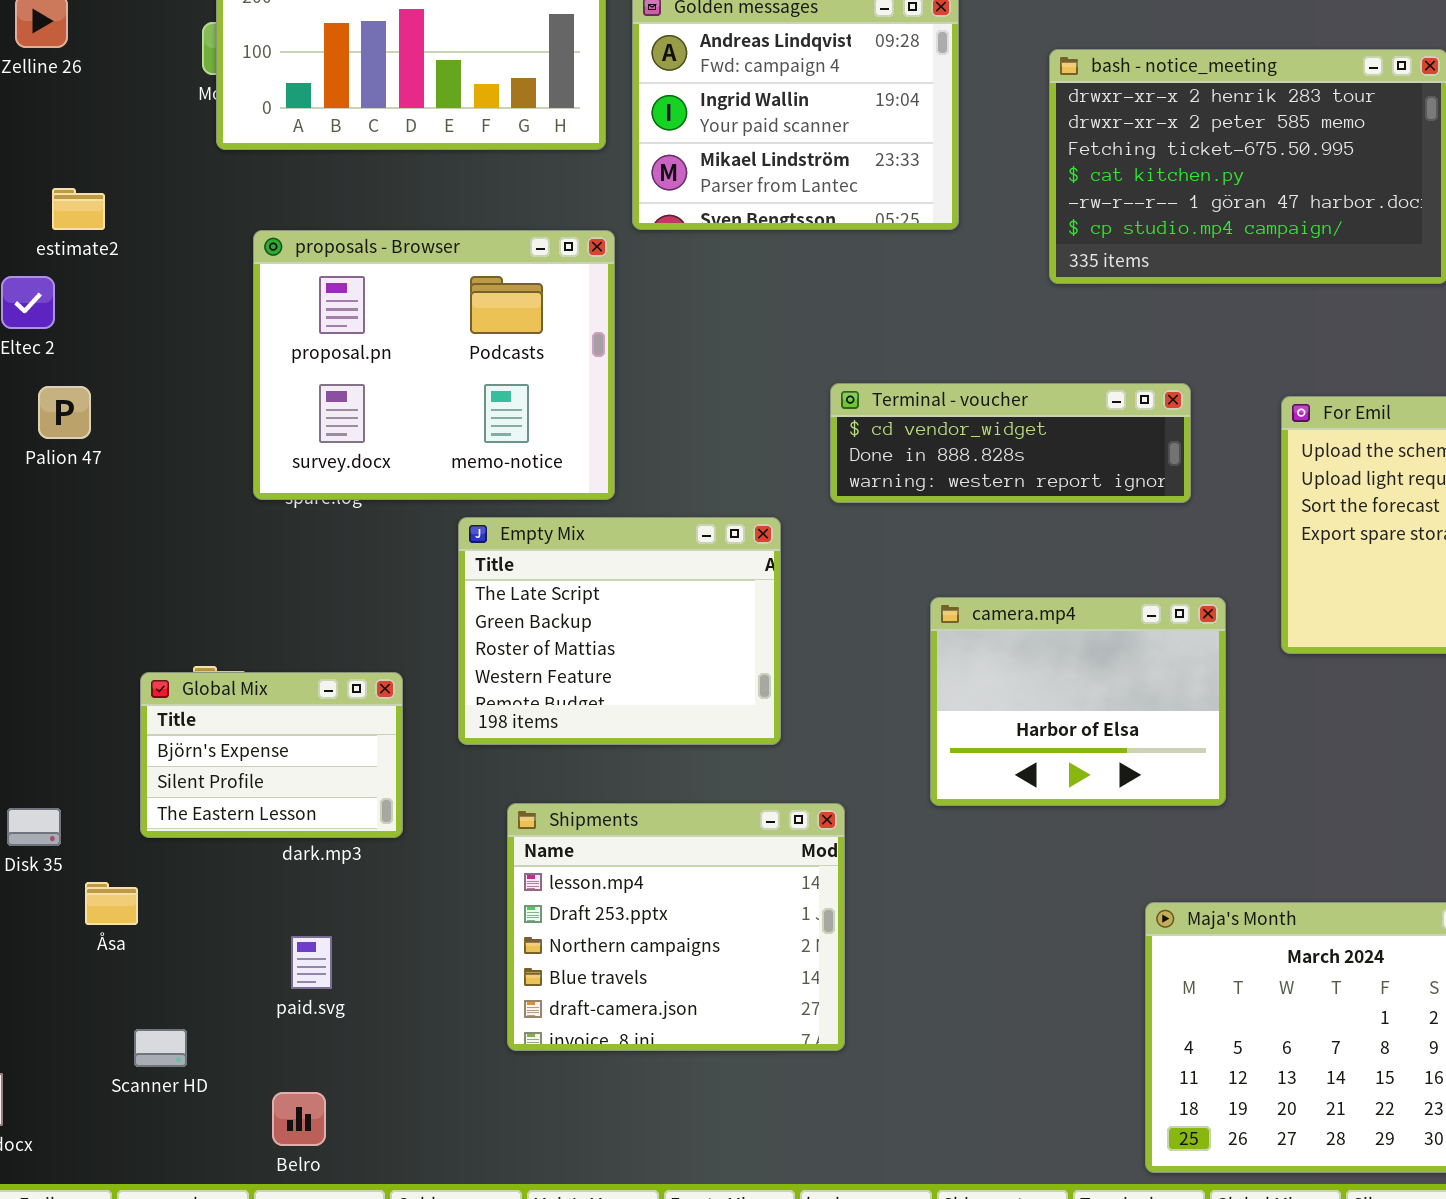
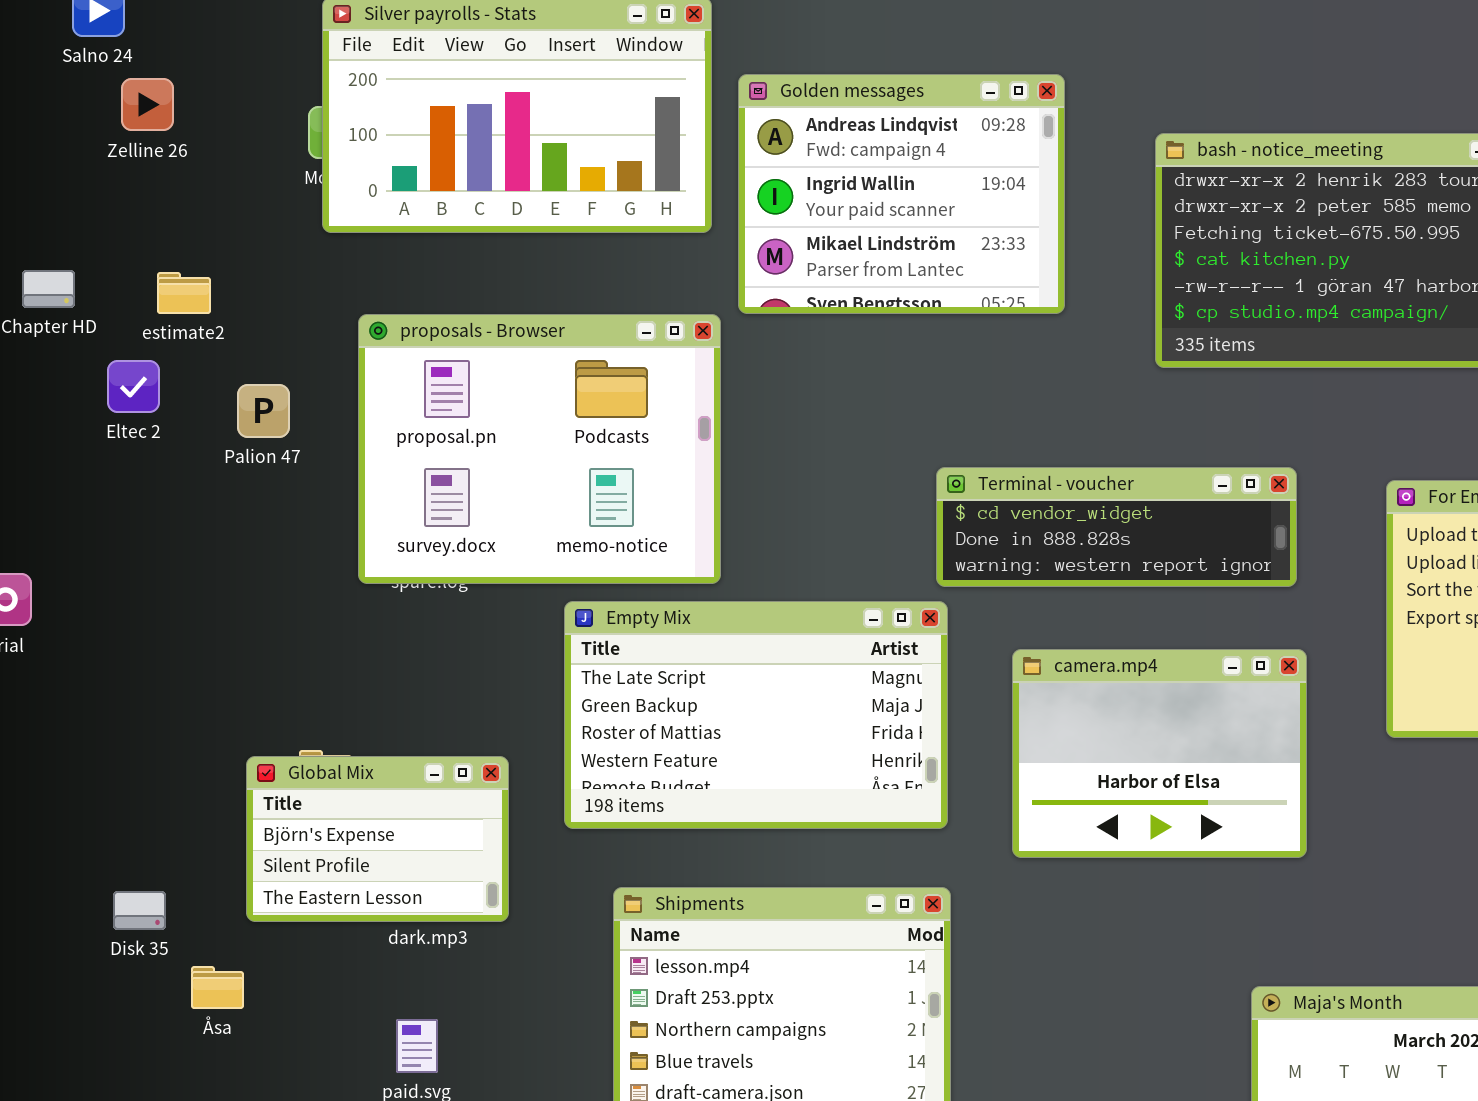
Palion 47: [38,386,91,439] -> [237,384,290,438], moved
Empty Mix: [458,517,781,745] -> [564,601,948,829], resized
camera.mp4: [930,597,1226,806] -> [1012,649,1307,858], moved

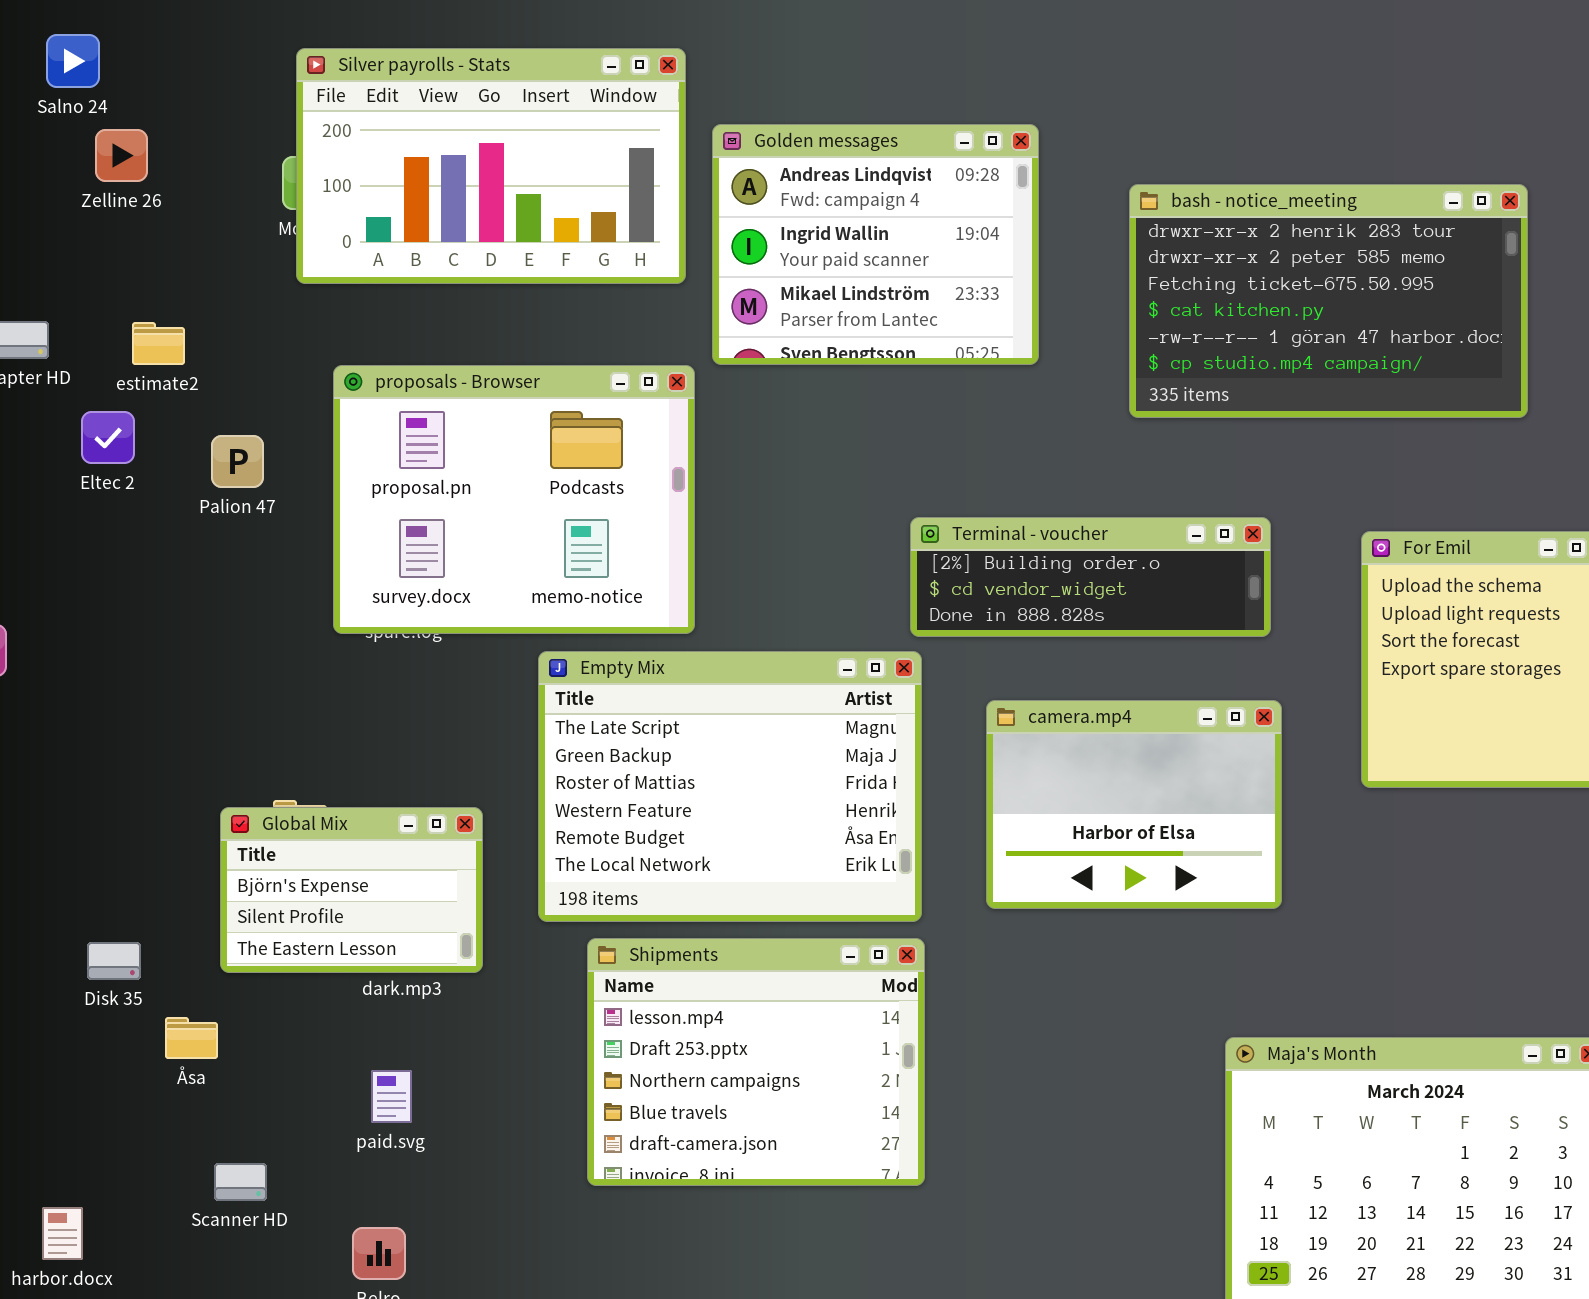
Terminal - voucher: [936,467,1297,587] -> [910,517,1271,637], scrolled up 1 row
Empty Mix: [564,601,948,829] -> [538,651,922,922], resized

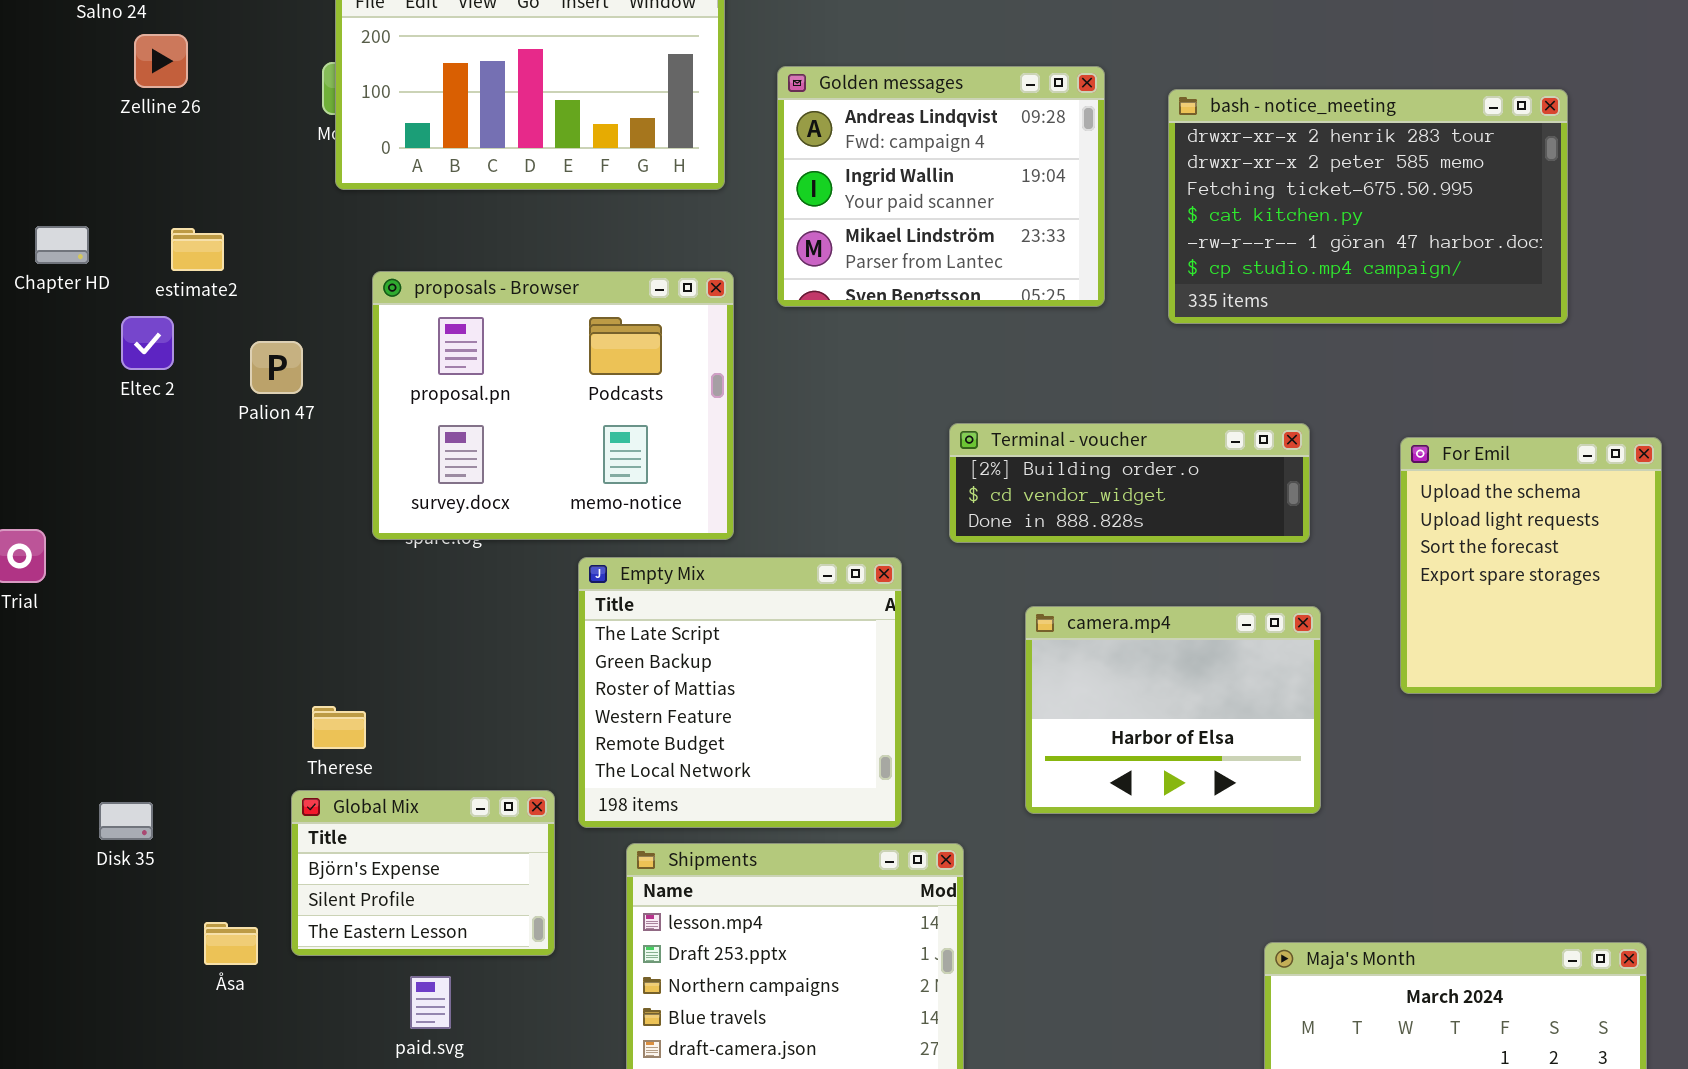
Golden messages: [712,124,1039,365] -> [777,66,1105,307], moved
Empty Mix: [538,651,922,922] -> [578,557,902,828], resized
Global Mix: [220,807,483,973] -> [291,790,555,956], moved
Disk 35: [87,942,141,980] -> [99,802,153,840], moved

